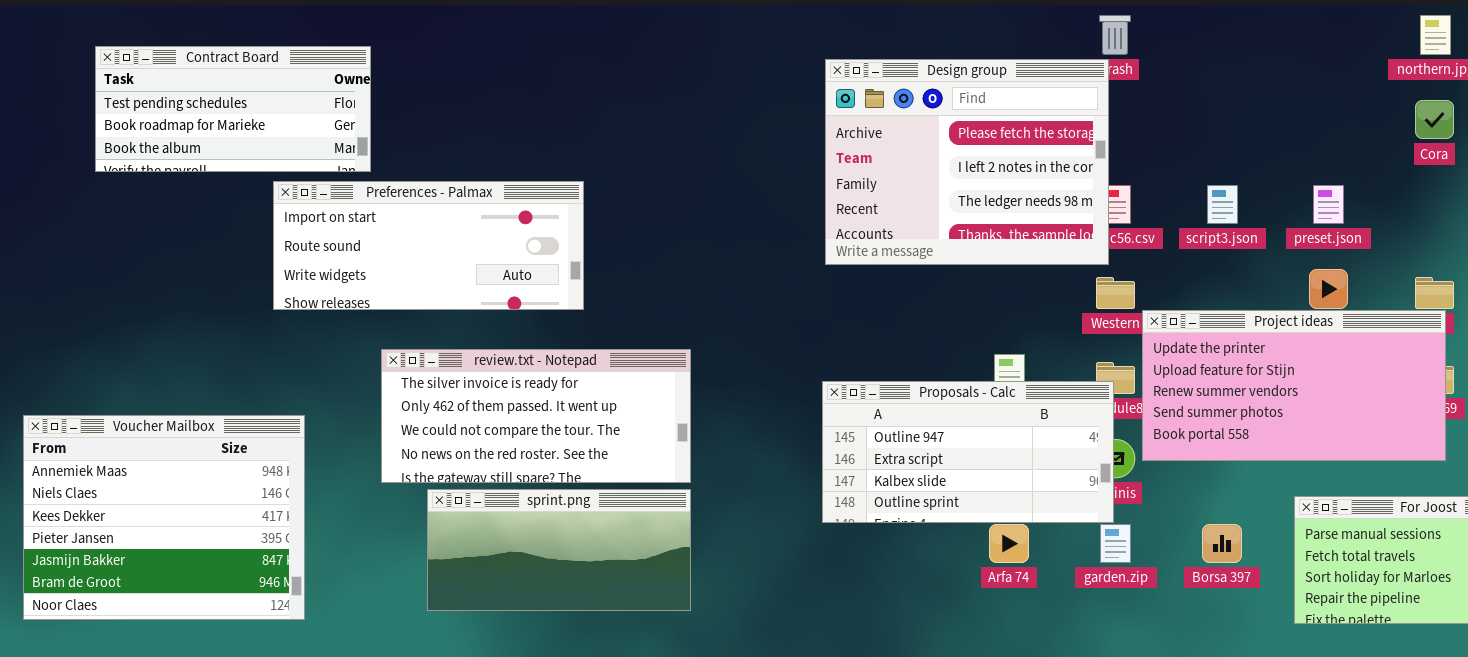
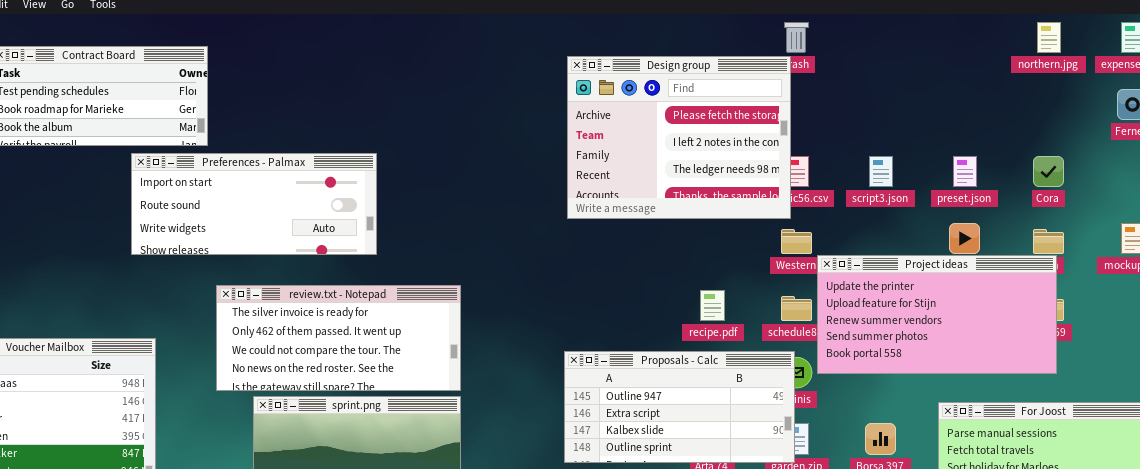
Cora: [1415,100,1454,139] -> [1033,156,1064,187], moved
Proposals - Calc: [822,381,1114,523] -> [564,351,795,463], moved

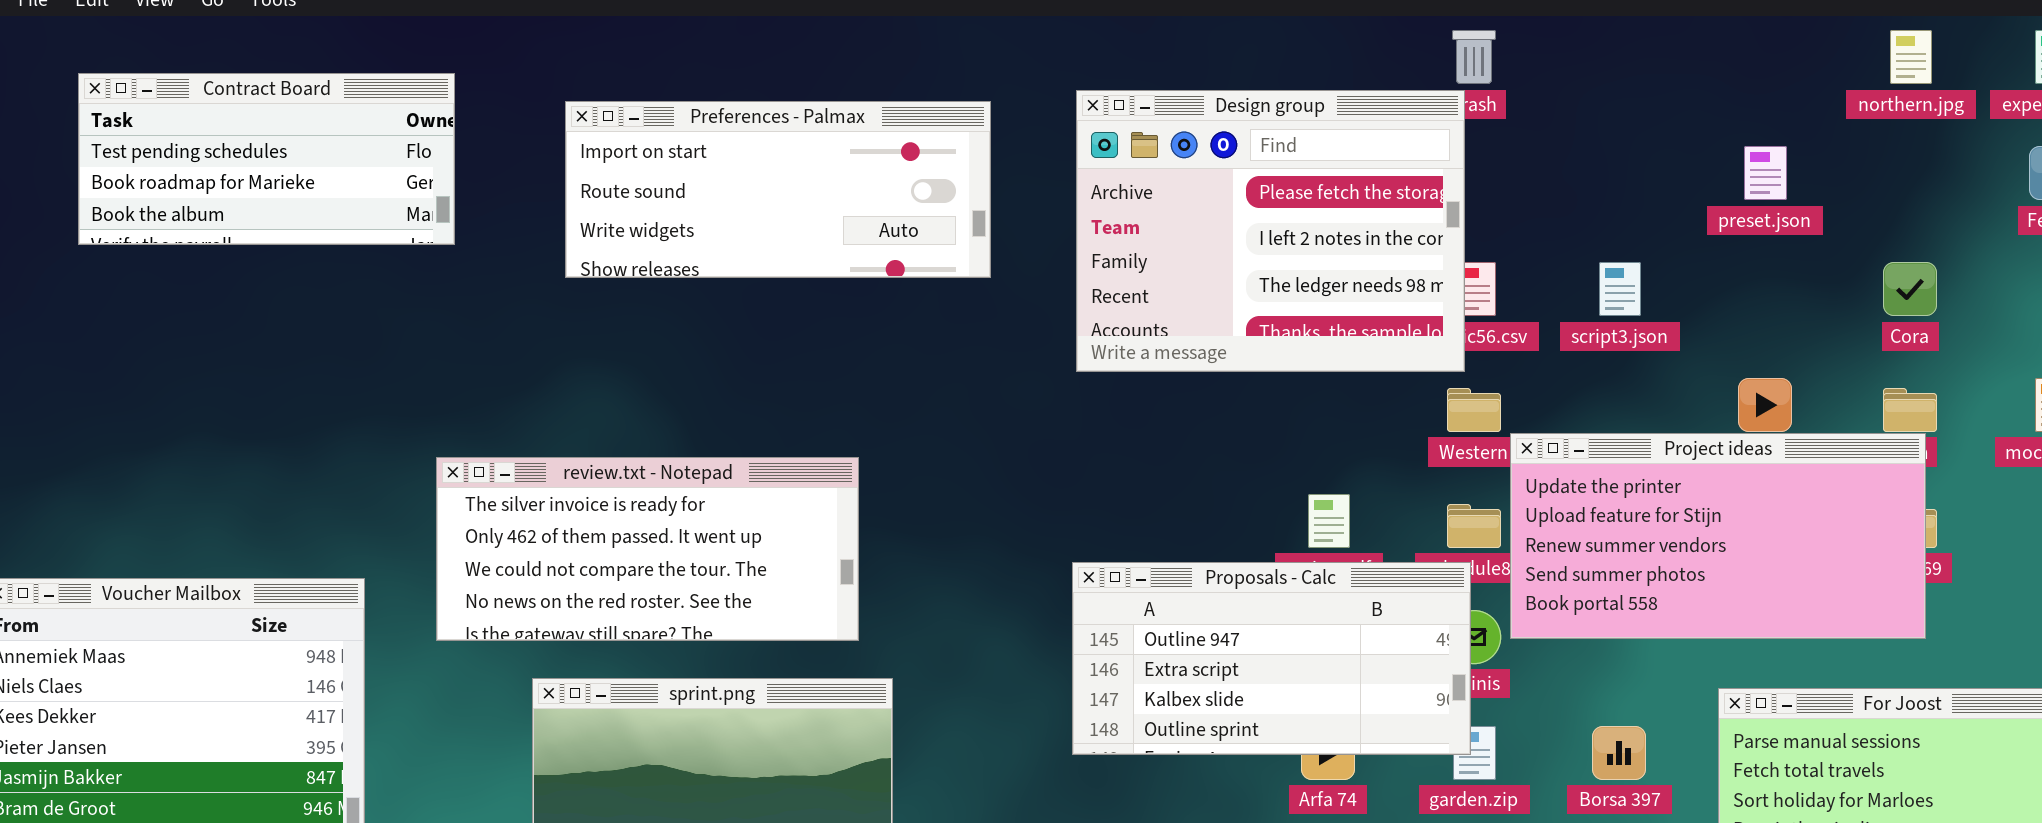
Preferences - Palmax: [131,153,377,255] -> [565,101,991,278], moved
preset.json: [953,156,977,187] -> [1744,146,1787,200], moved
review.txt - Notepad: [216,285,461,391] -> [436,457,859,641], moved
Proposals - Calc: [564,351,795,463] -> [1072,562,1471,755], moved

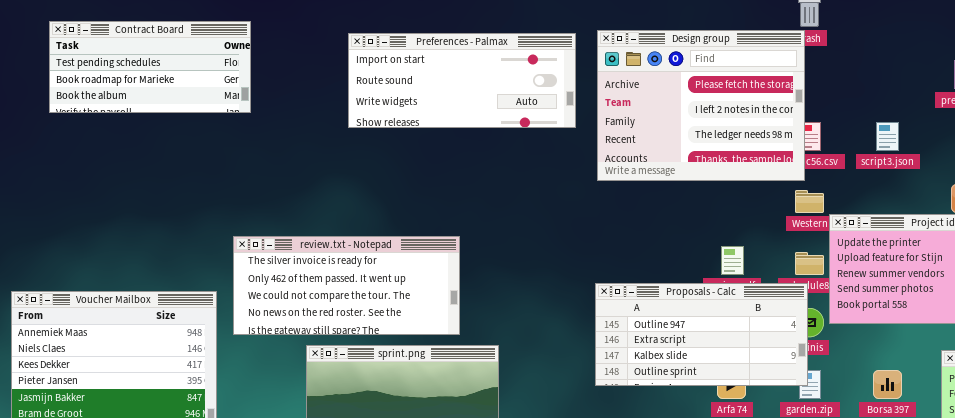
Contract Board: [78,73,455,245] -> [49,21,251,113], moved
Preferences - Palmax: [565,101,991,278] -> [348,33,576,128], moved
review.txt - Notepad: [436,457,859,641] -> [233,236,460,335], moved

